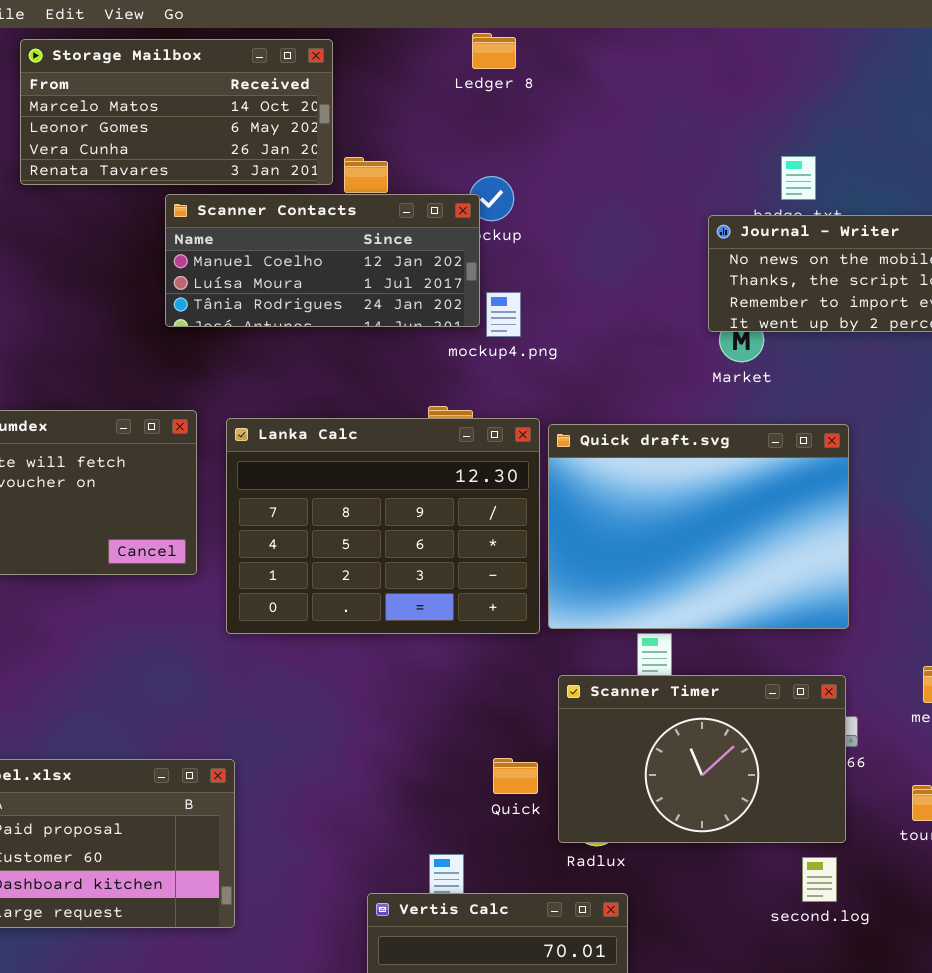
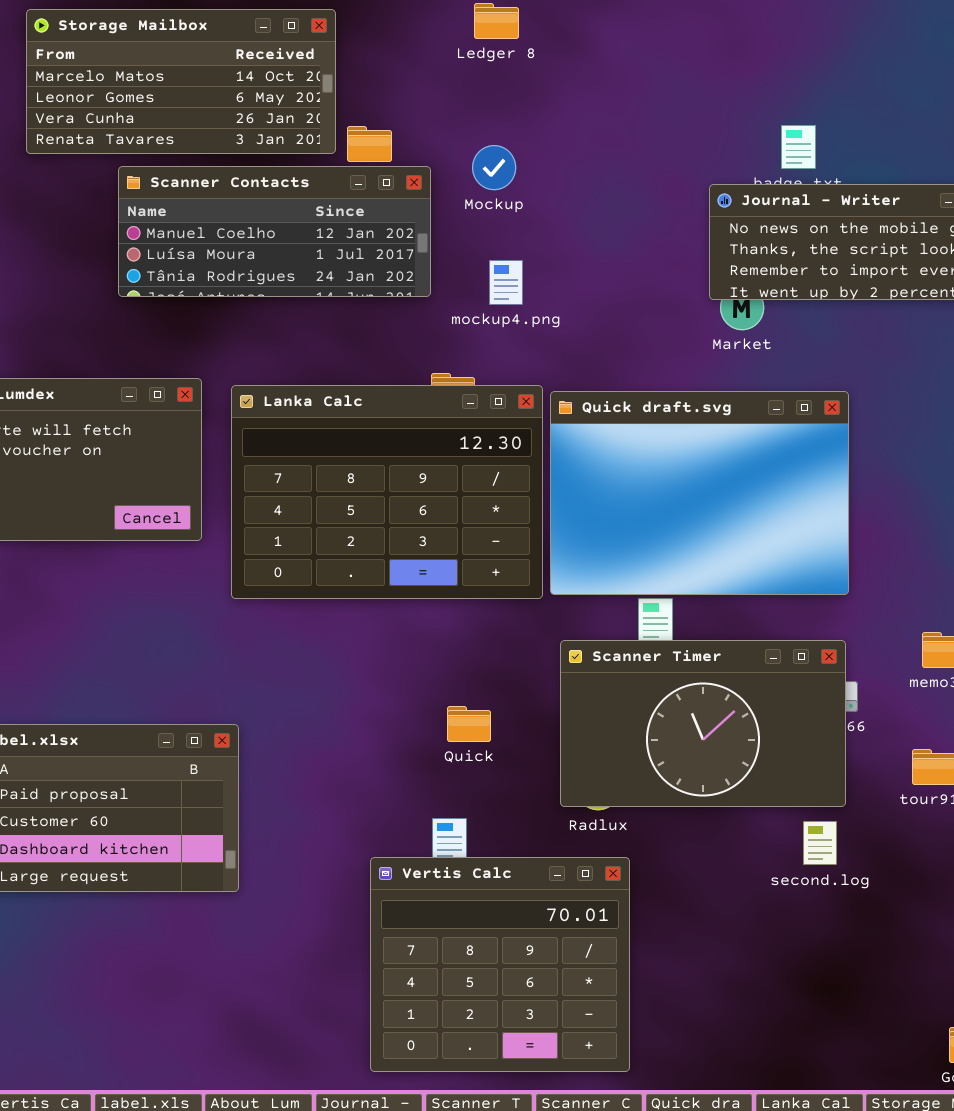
Scanner Contacts: [165,194,480,327] -> [118,166,431,297], moved
Quick: [493,758,538,794] -> [447,706,491,742], moved

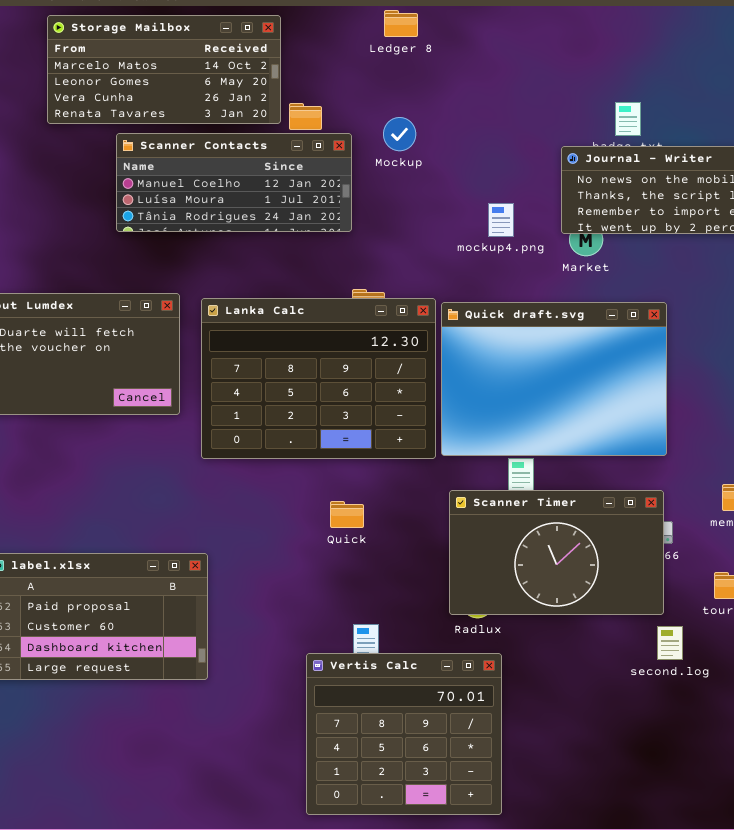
mockup4.png: [489,260,523,305] -> [488,203,514,237], moved
Quick: [447,706,491,742] -> [330,501,364,528], moved
second.log: [803,821,837,865] -> [657,626,683,660], moved

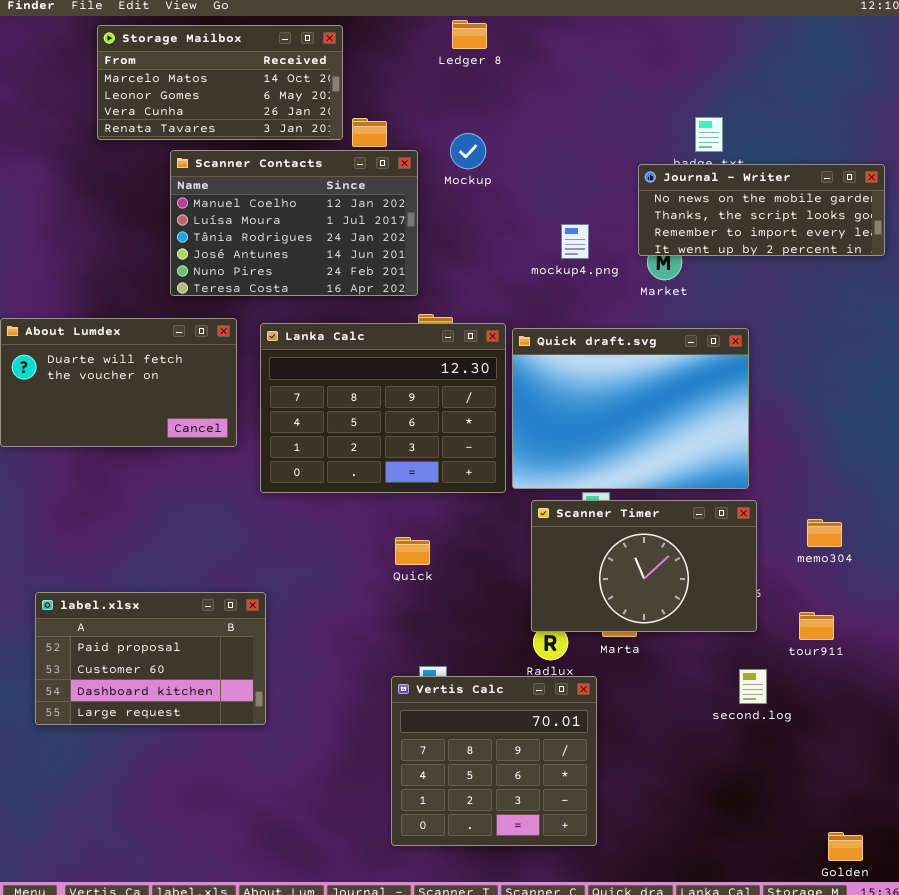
Scanner Contacts: [116,133,352,232] -> [170,150,418,296], resized
Scanner Timer: [449,490,664,615] -> [531,500,757,632], moved
Vertis Calc: [306,653,502,815] -> [391,676,597,846], moved

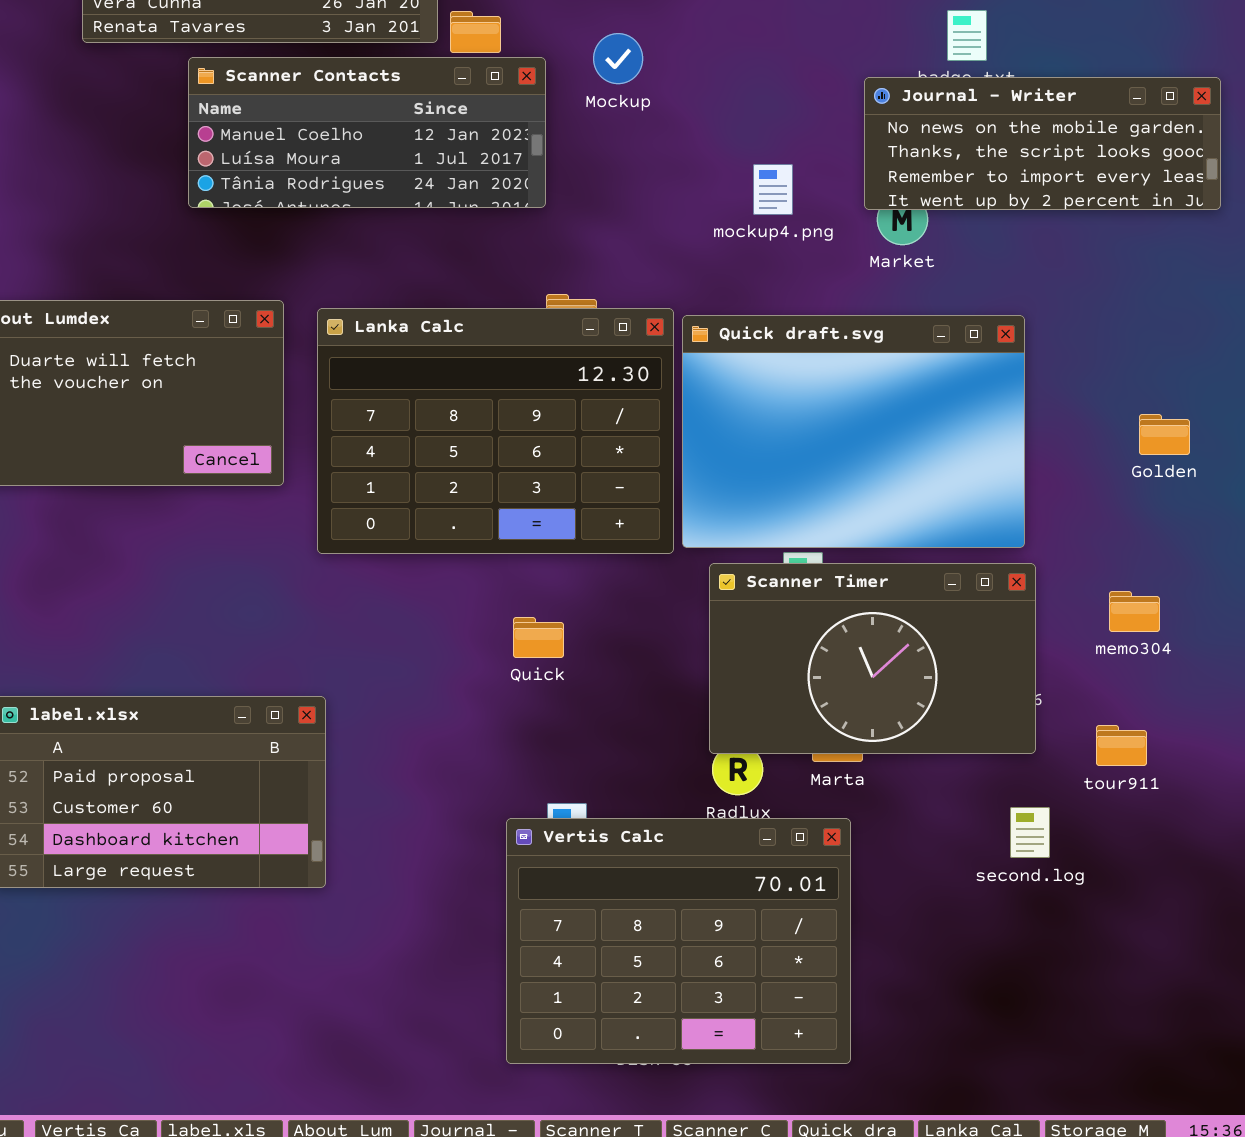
Scanner Contacts: [170,150,418,296] -> [188,57,546,208], resized
Vertis Calc: [391,676,597,846] -> [506,818,851,1064], resized
Golden: [828,832,863,861] -> [1139,414,1190,455], moved

